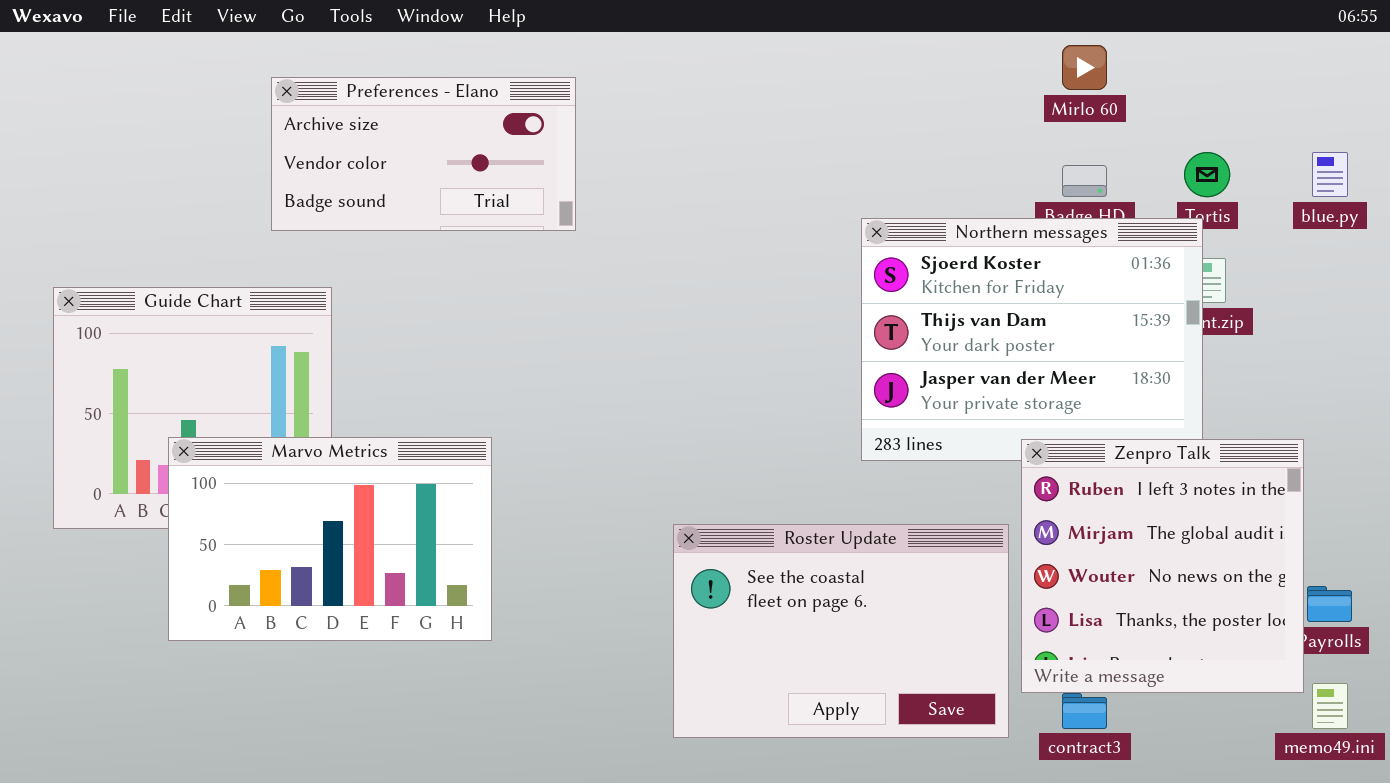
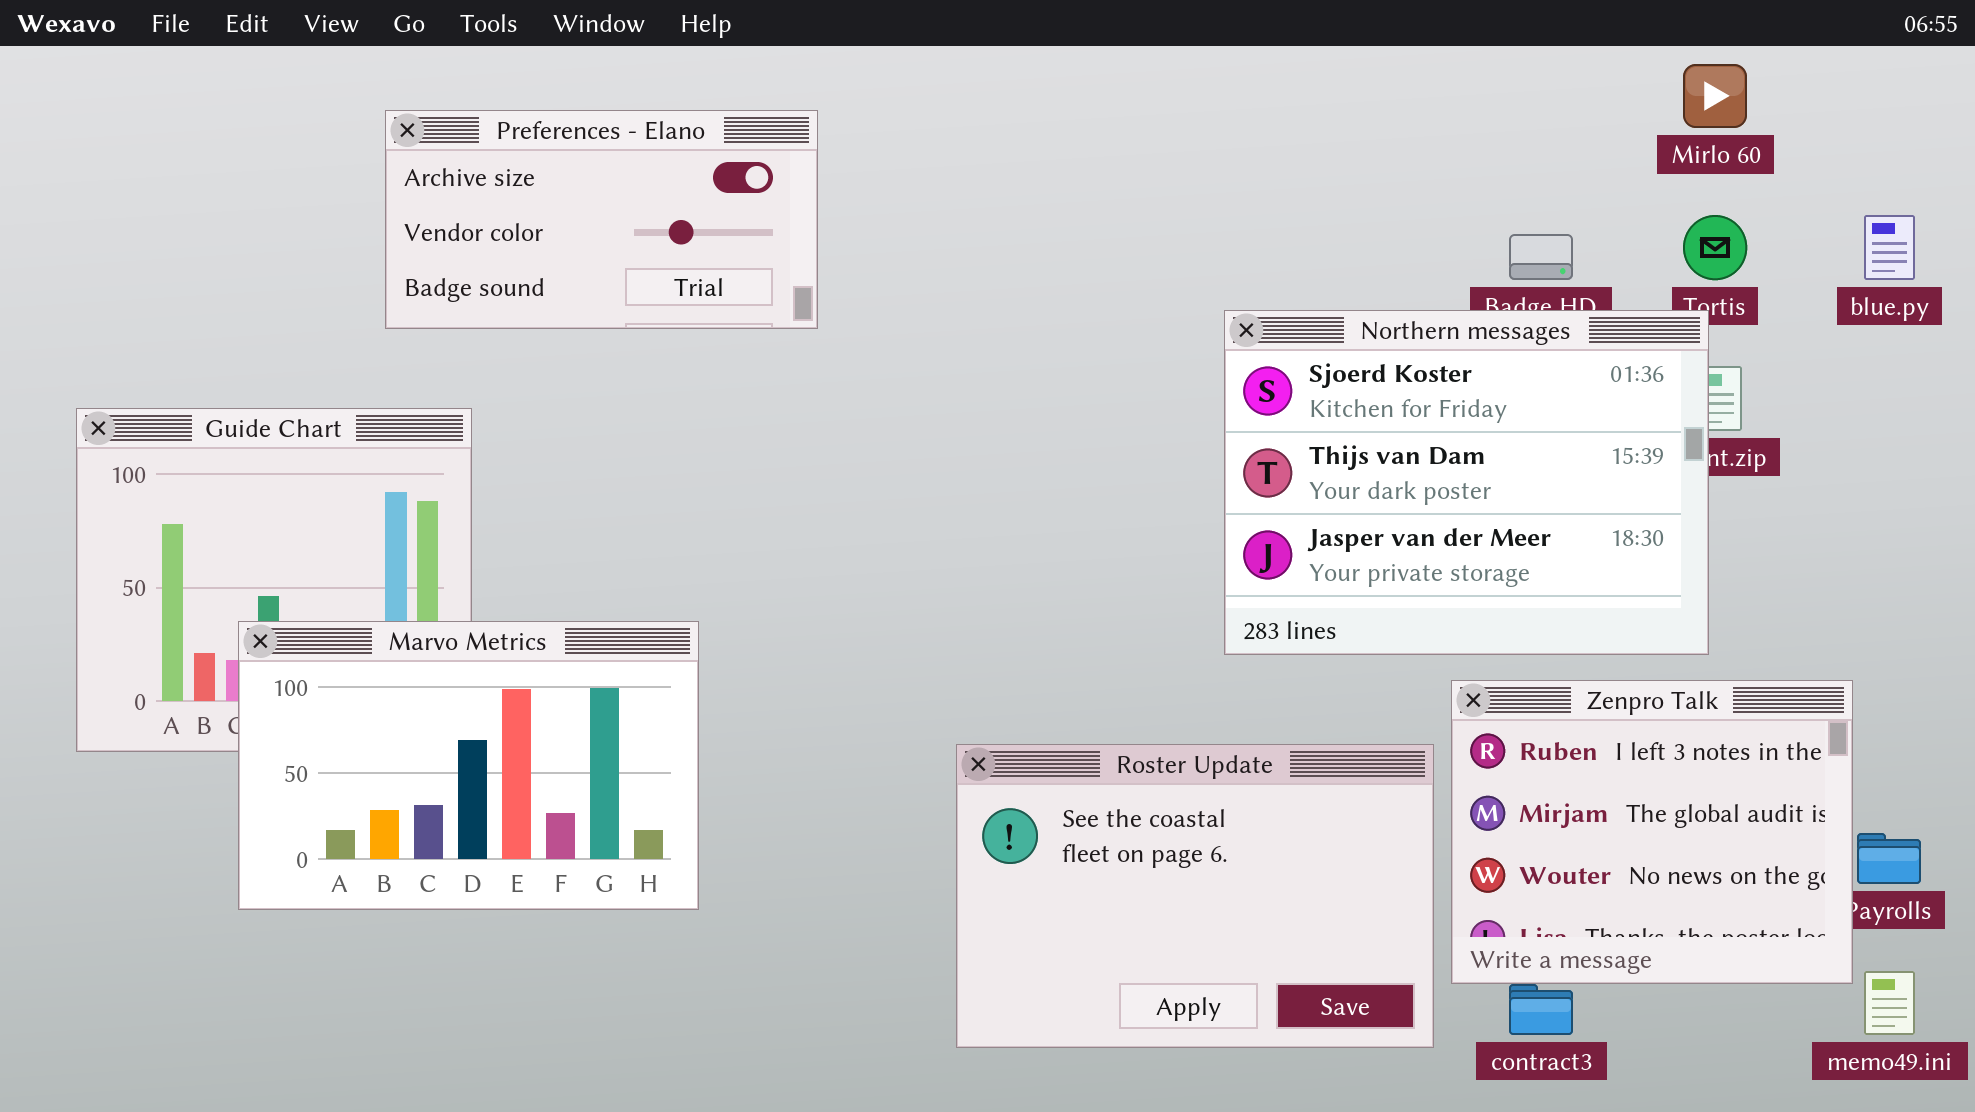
Mirlo 60: [1062,45,1107,90] -> [1683,64,1747,128], moved
Zenpro Talk: [1021,439,1304,693] -> [1451,680,1853,984], resized

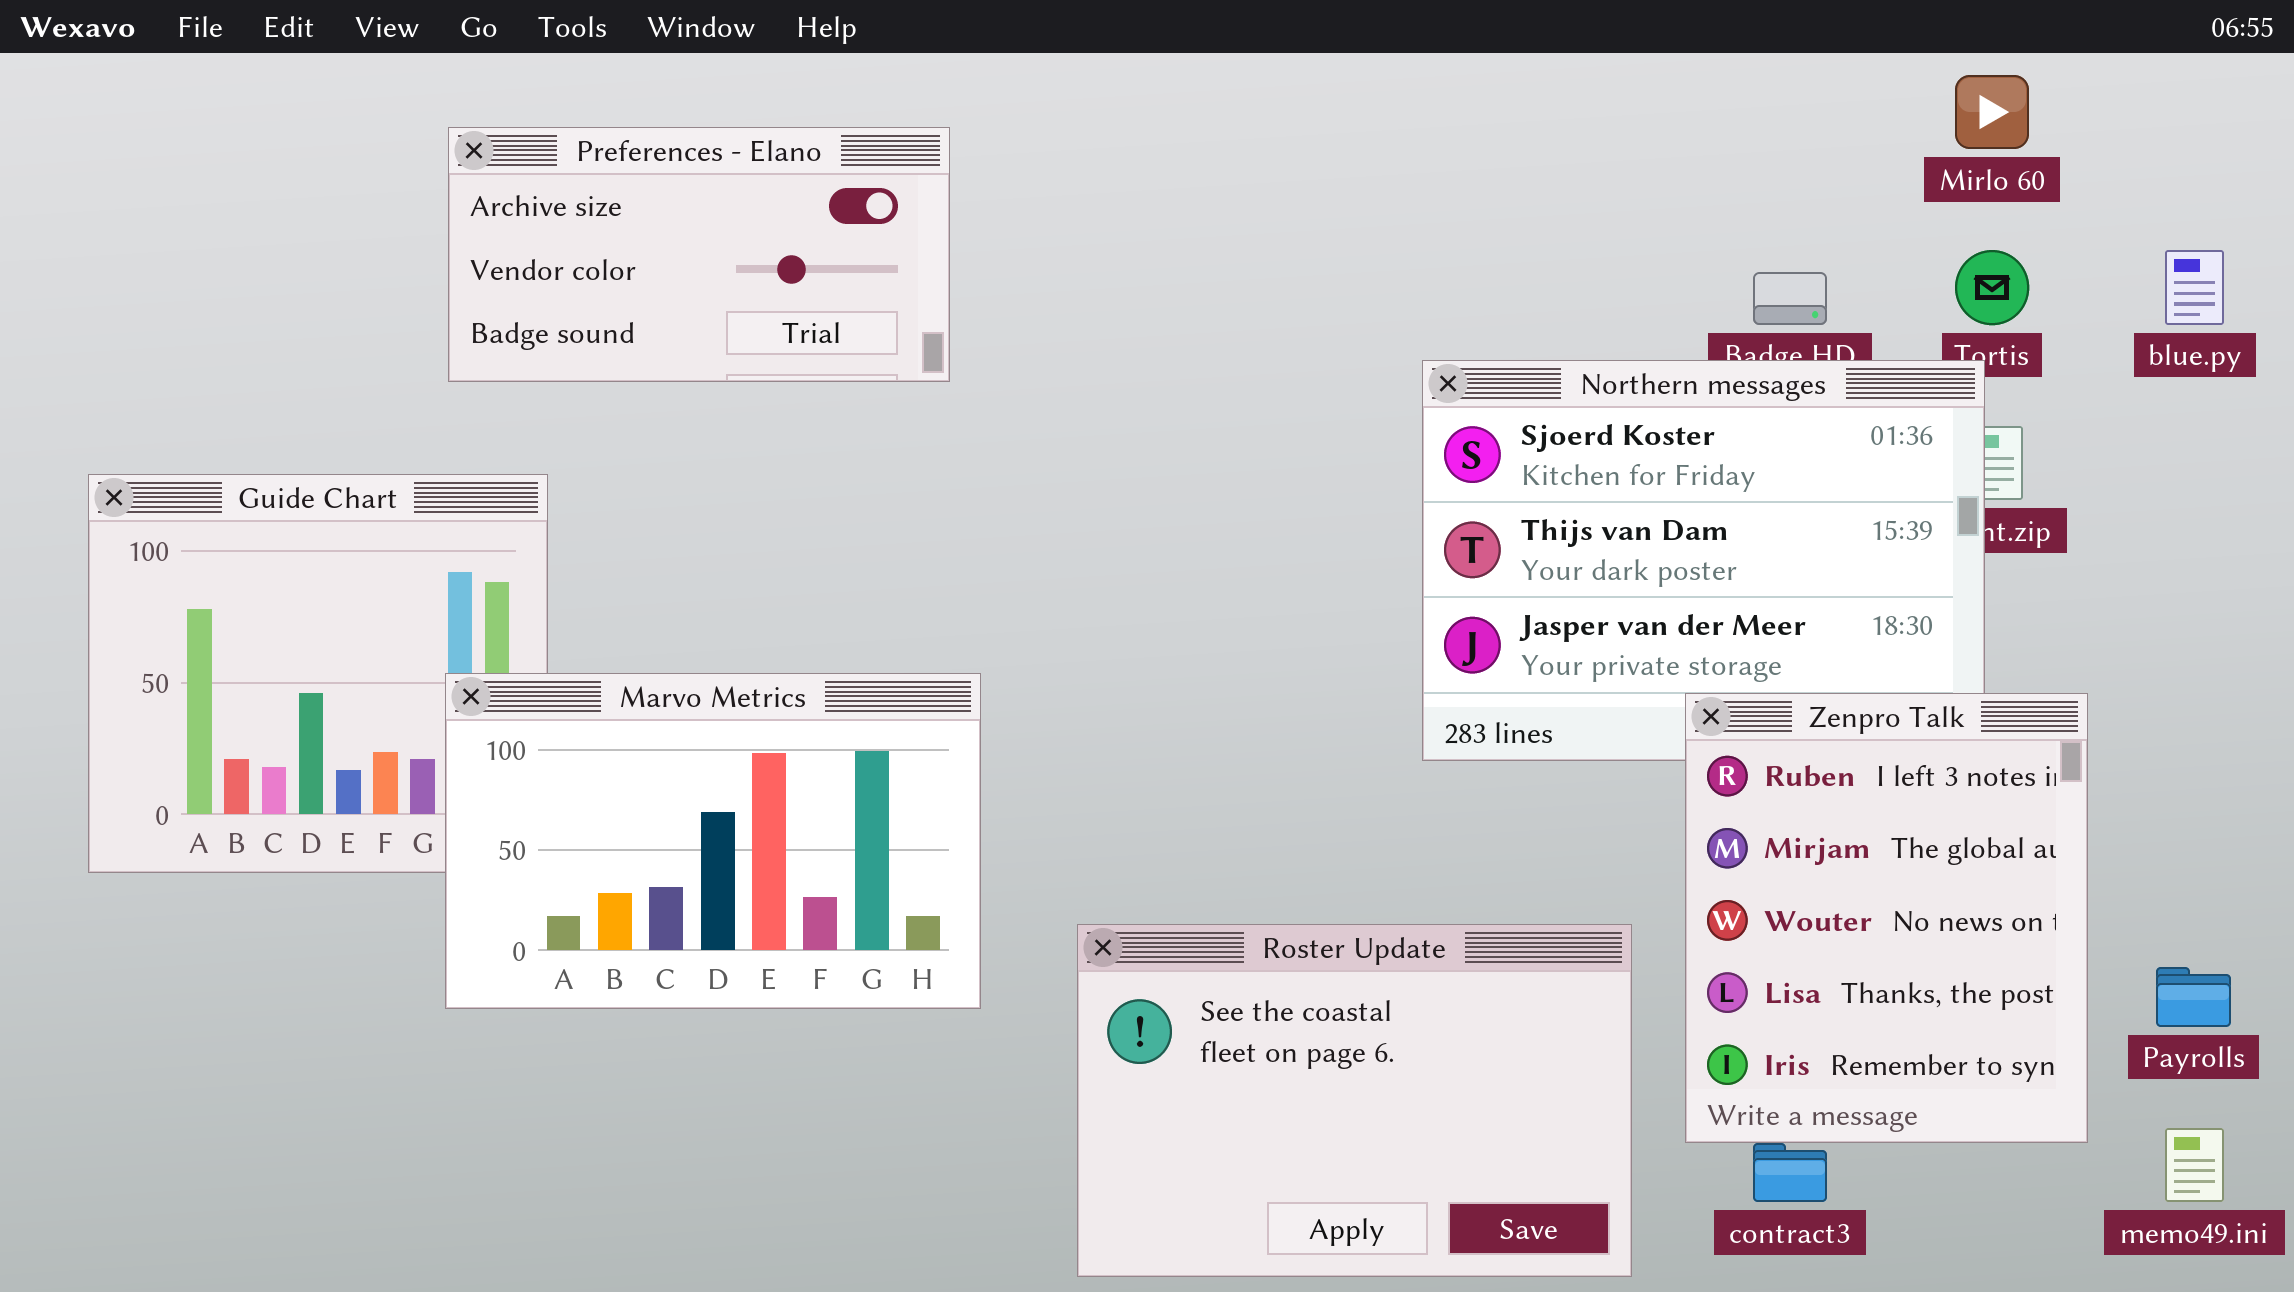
Marvo Metrics: [238,621,699,910] -> [445,673,981,1009], moved
Zenpro Talk: [1451,680,1853,984] -> [1685,693,2088,1143], resized
Roster Update: [956,744,1434,1048] -> [1077,924,1632,1277], moved

